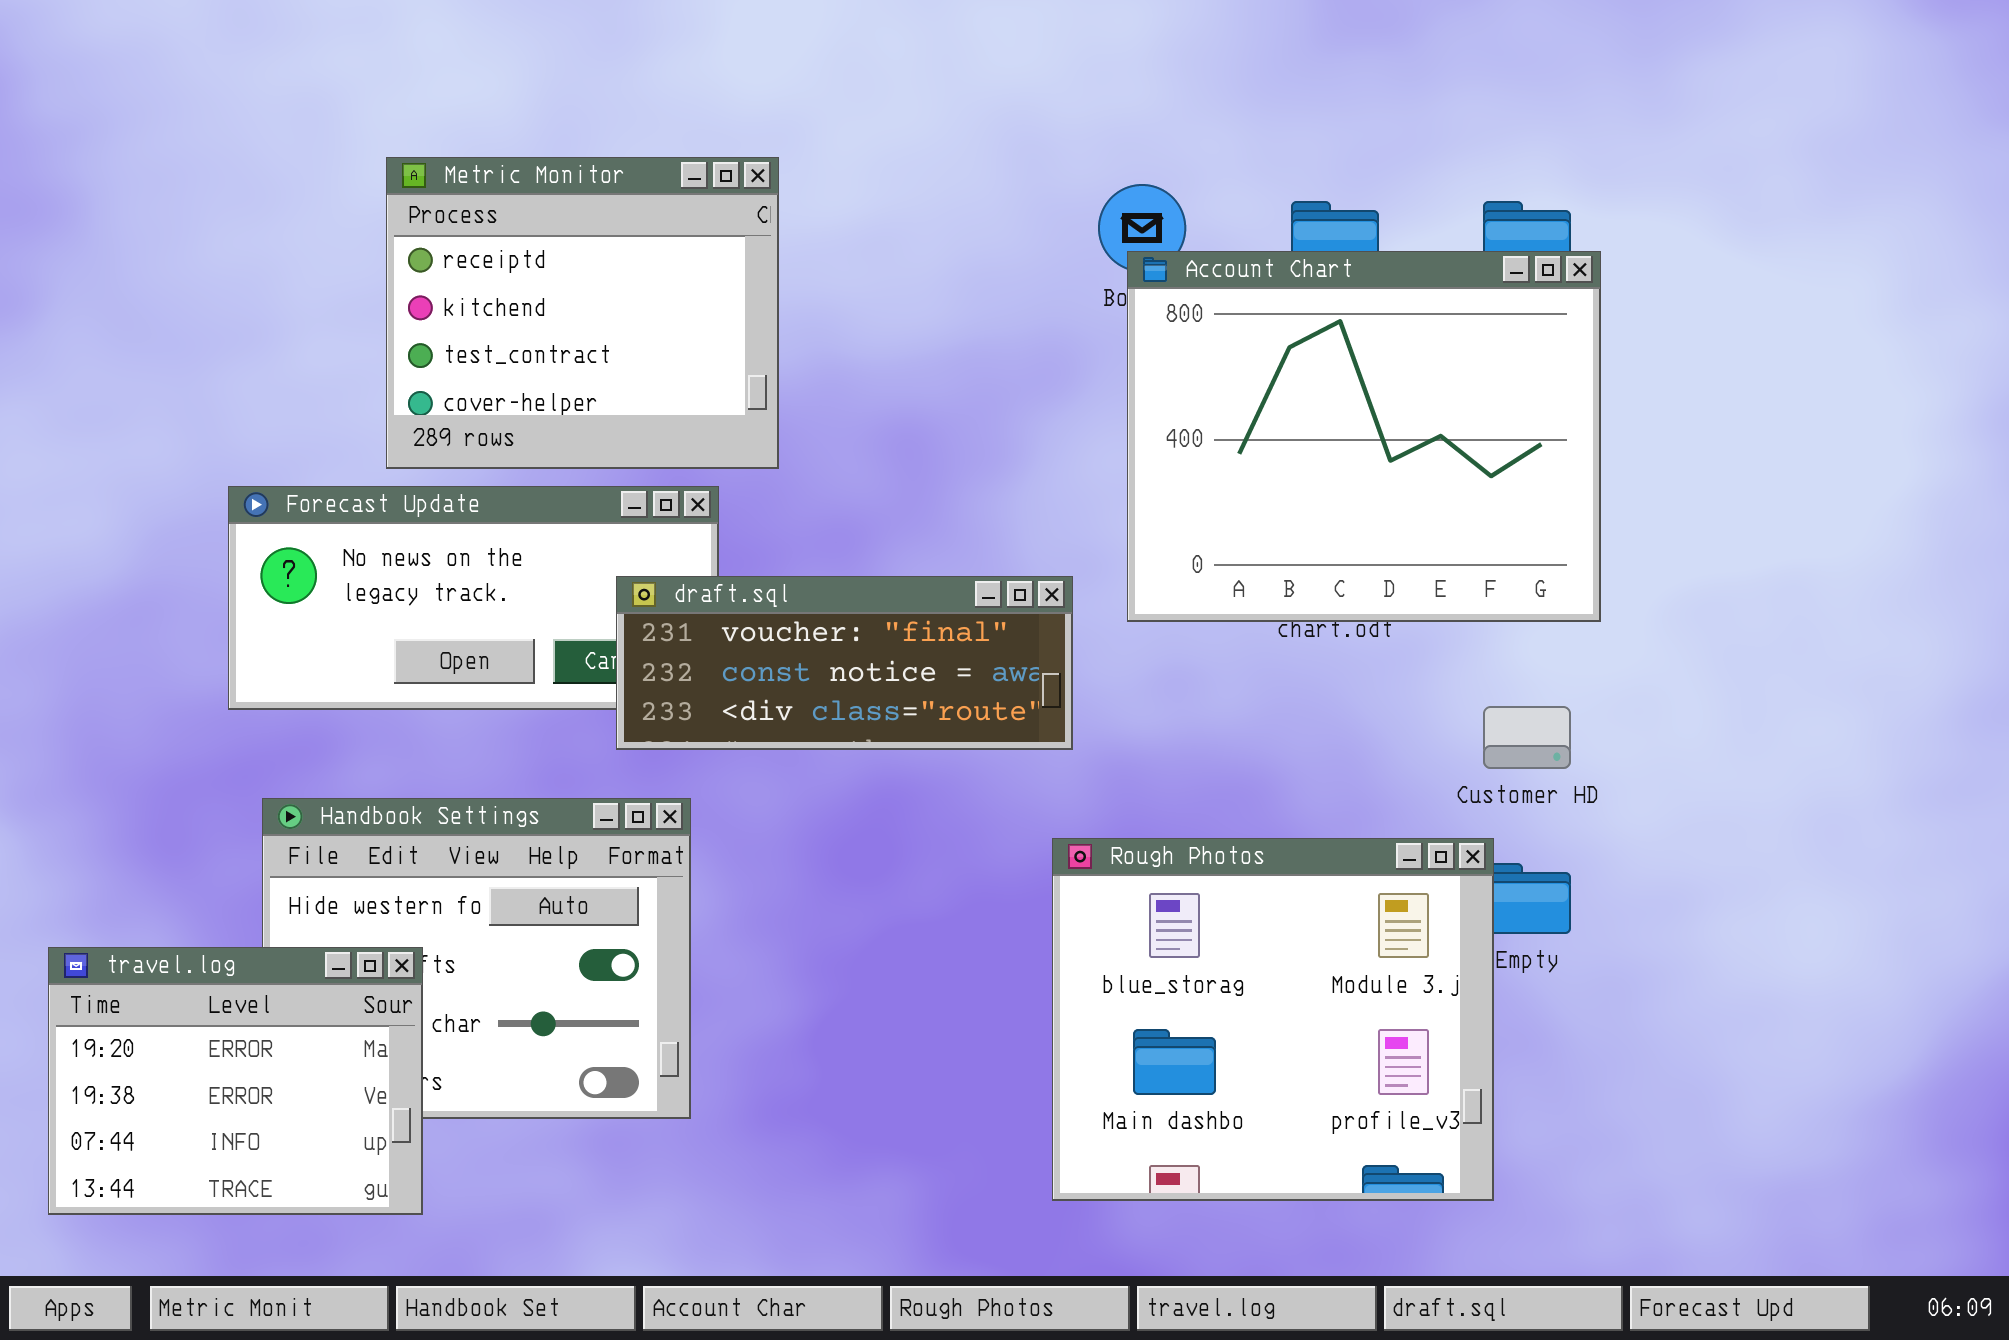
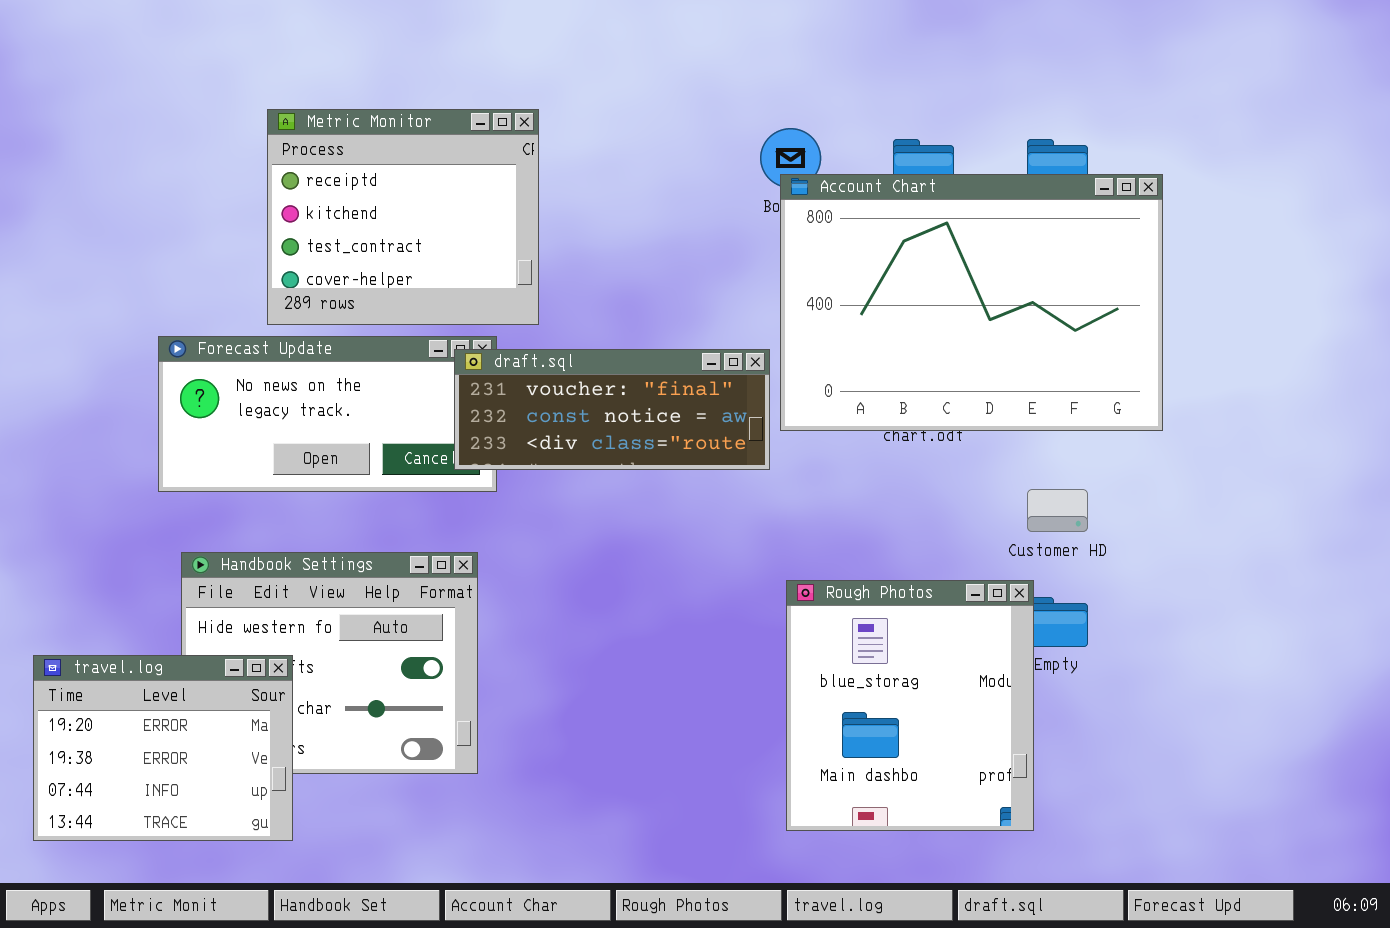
Account Chart: [1127,251,1601,622] -> [780,174,1163,431], resized
draft.sql: [616,576,1073,750] -> [454,349,770,470], moved
Rough Photos: [1052,838,1494,1201] -> [786,580,1034,831], resized

